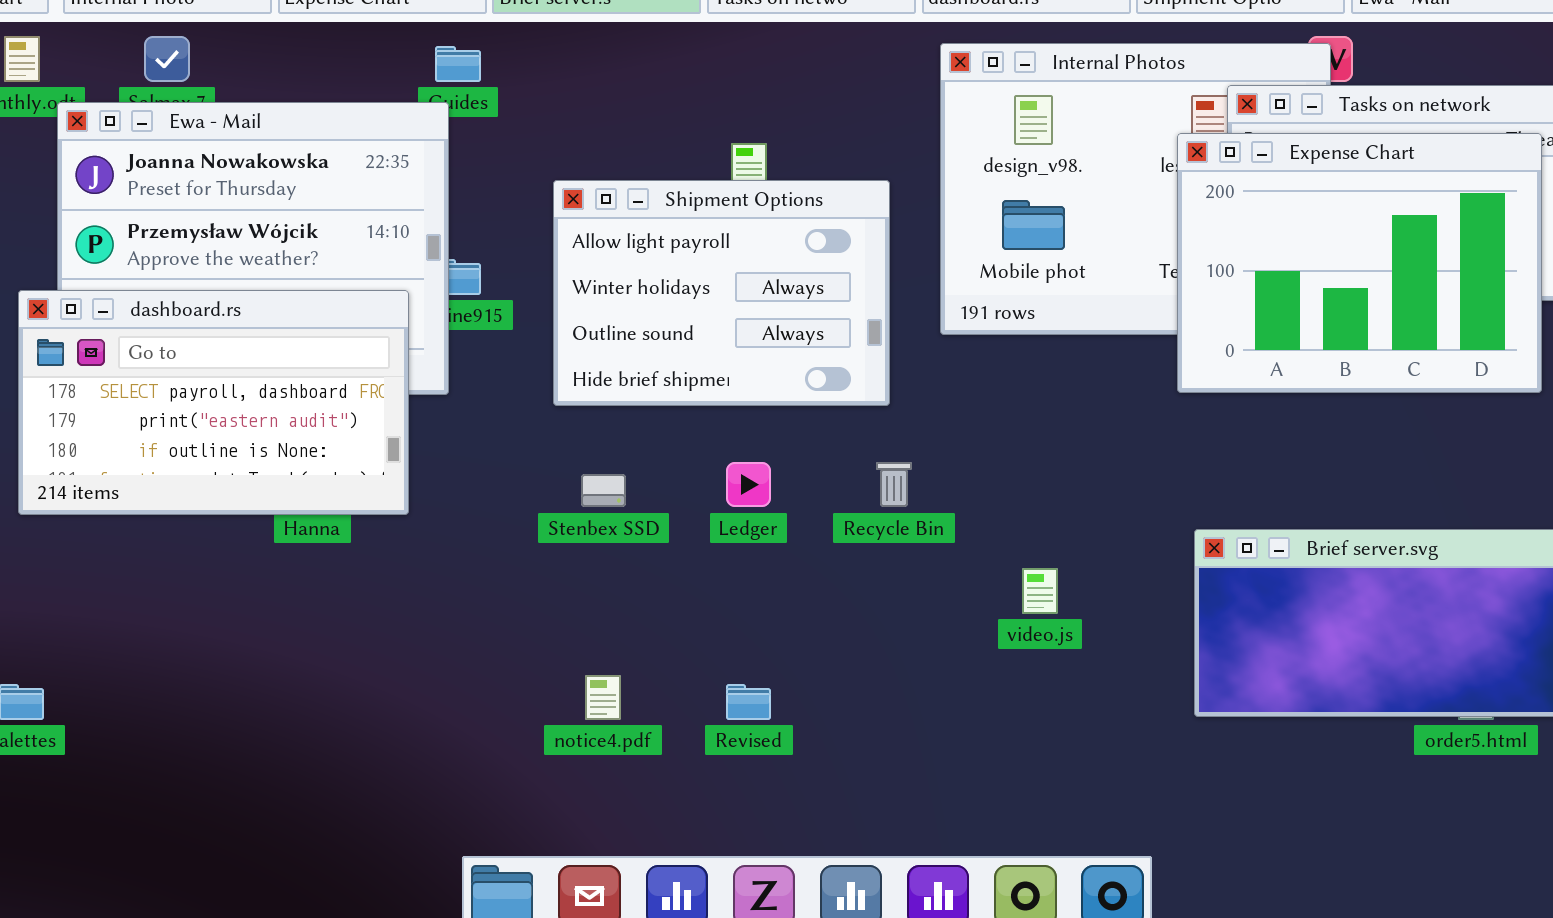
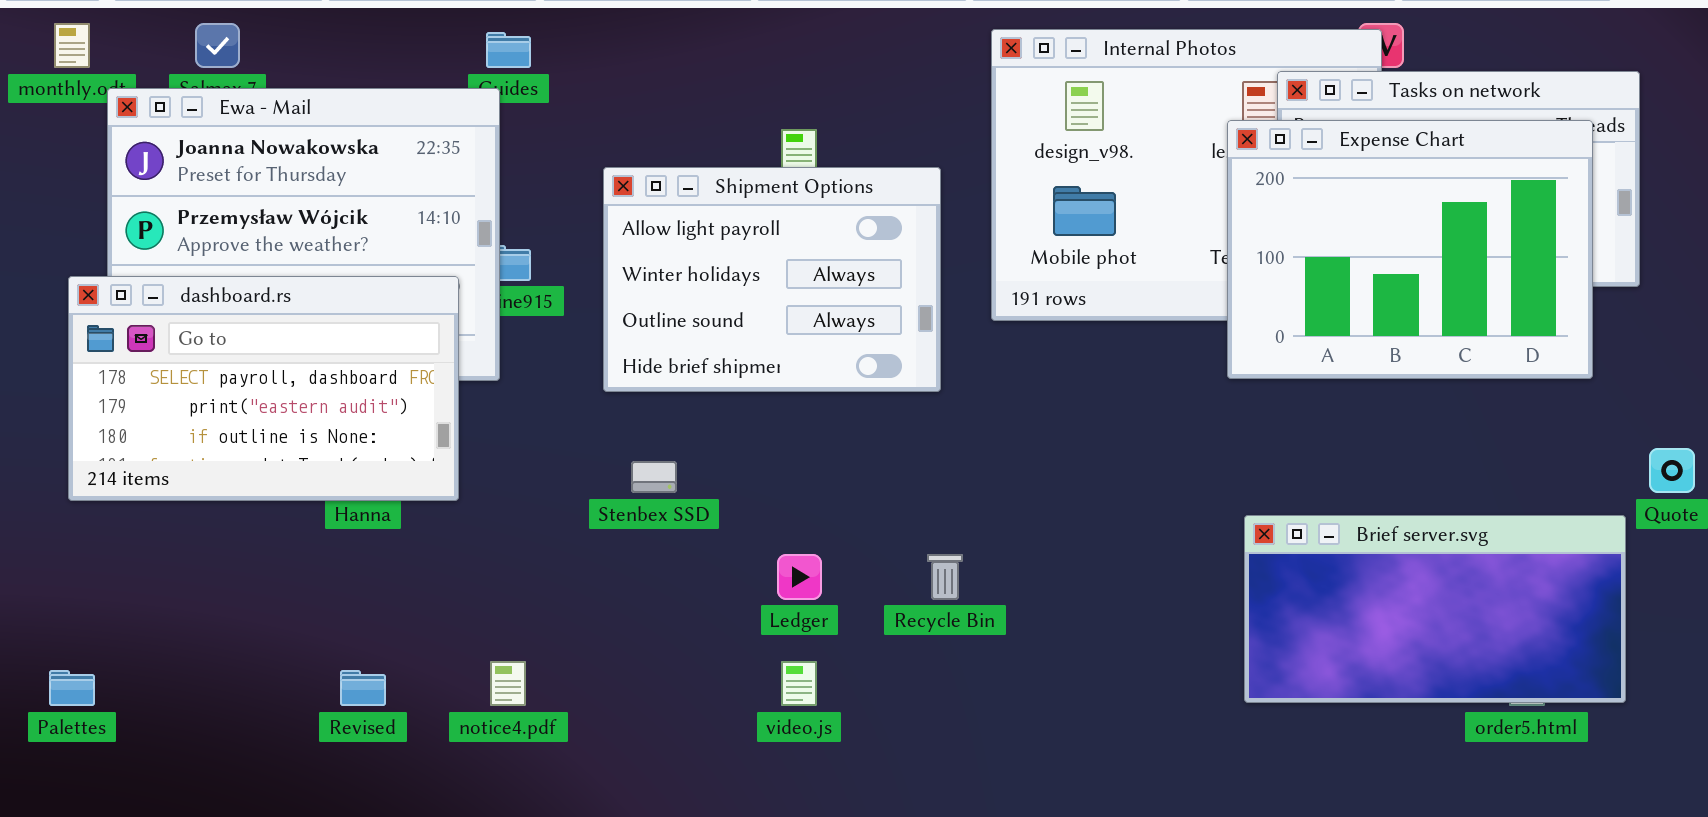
Ledger: [726,462,771,507] -> [777,554,822,600], moved
Recycle Bin: [876,462,912,507] -> [927,554,963,600], moved
video.js: [1022,568,1058,614] -> [781,661,817,706], moved
notice4.pdf: [585,675,621,720] -> [490,661,526,706], moved
Revised: [726,684,771,720] -> [340,670,386,706], moved

